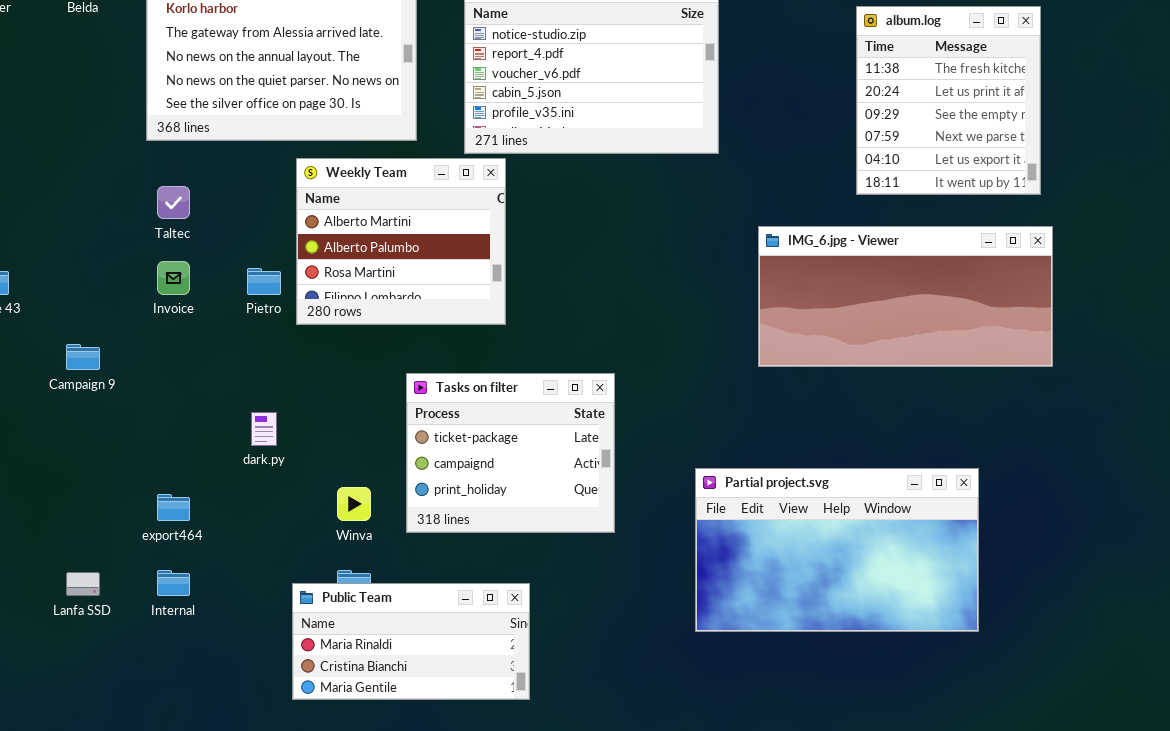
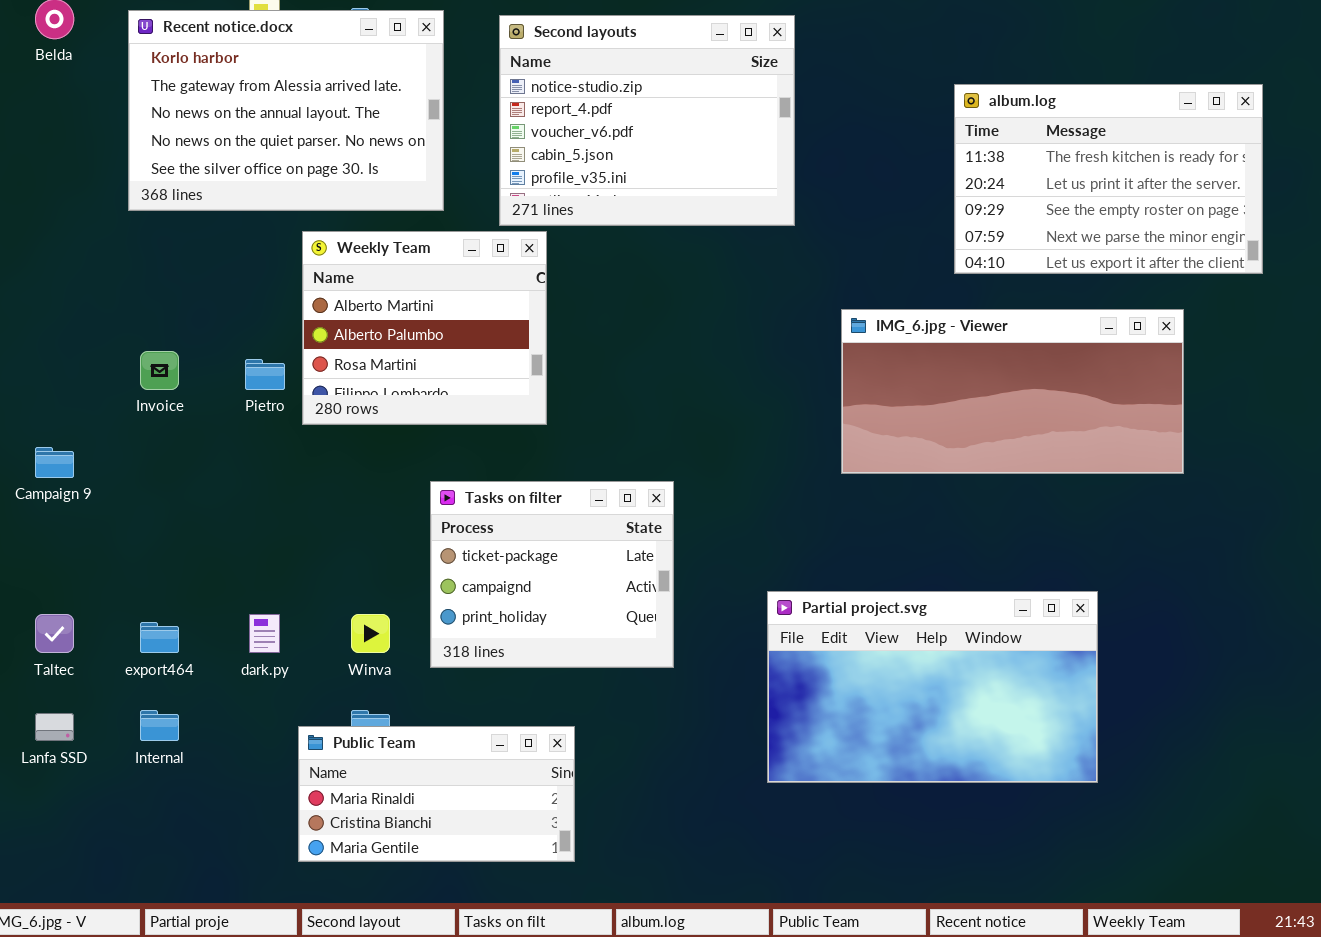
album.log: [856,6,1041,195] -> [954,84,1263,274], resized
Taltec: [157,186,190,219] -> [35,614,74,653], moved
dark.py: [251,412,277,446] -> [249,614,280,653], moved

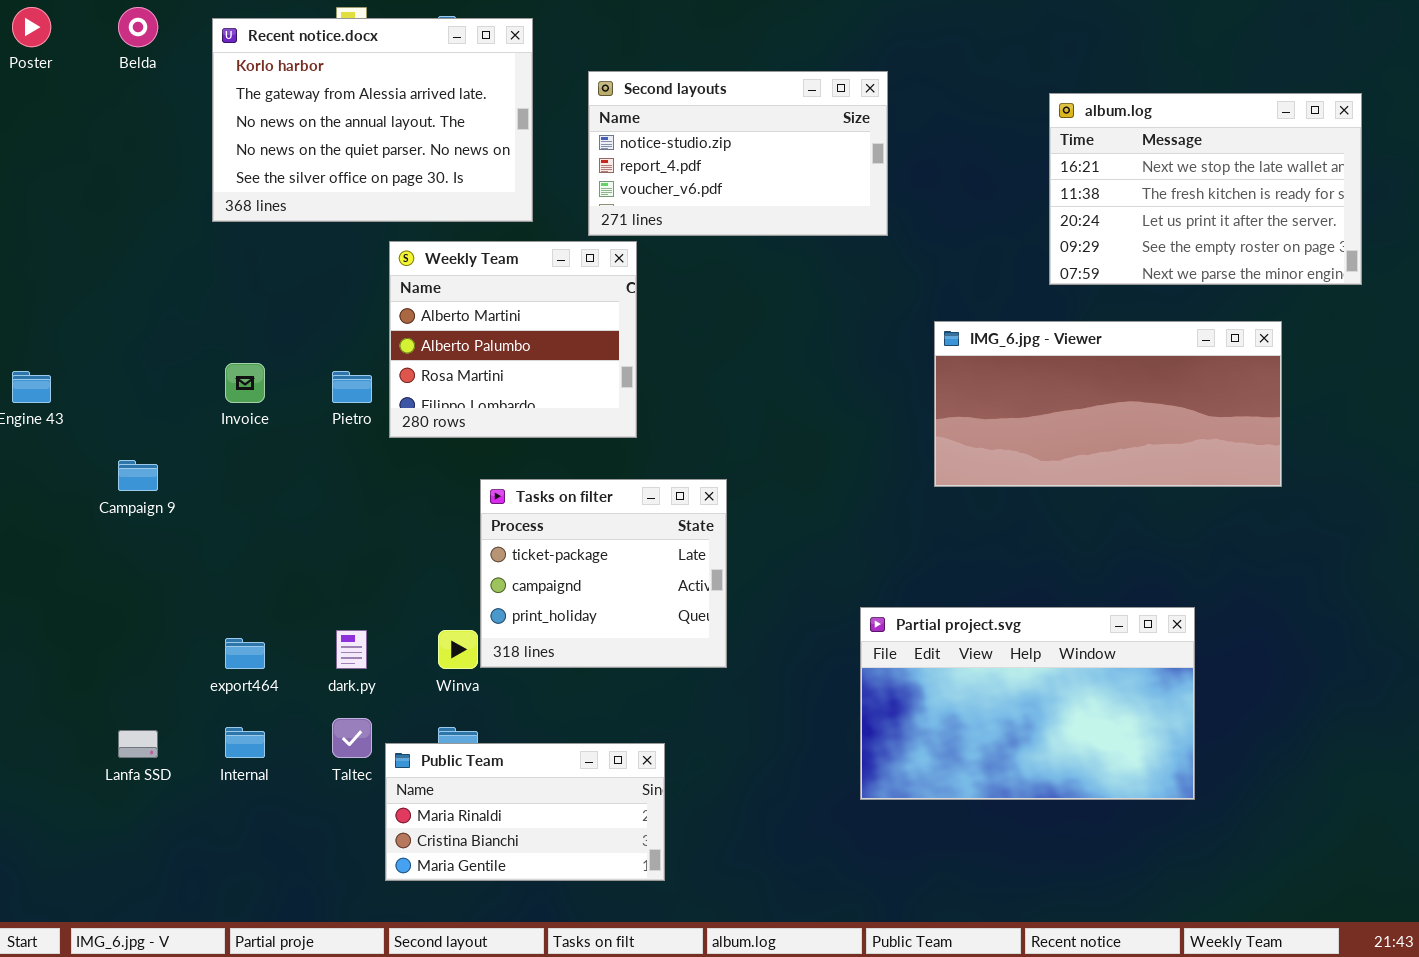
Second layouts: [499,15,795,226] -> [588,71,888,236], resized
album.log: [954,84,1263,274] -> [1049,93,1362,285], scrolled up 1 row
Tasks on filter: [430,481,674,668] -> [480,479,727,668], moved
Taltec: [35,614,74,653] -> [332,718,372,758], moved

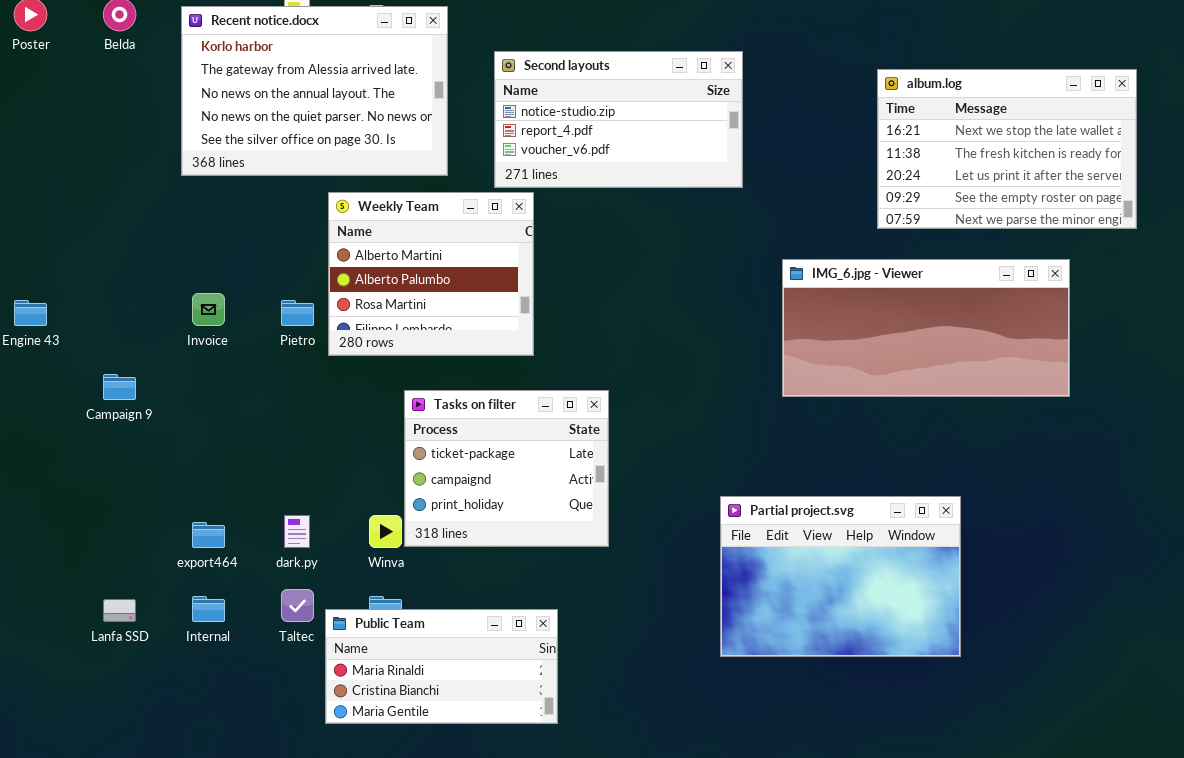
Partial project.svg: [860,607,1195,800] -> [720,496,961,657], resized

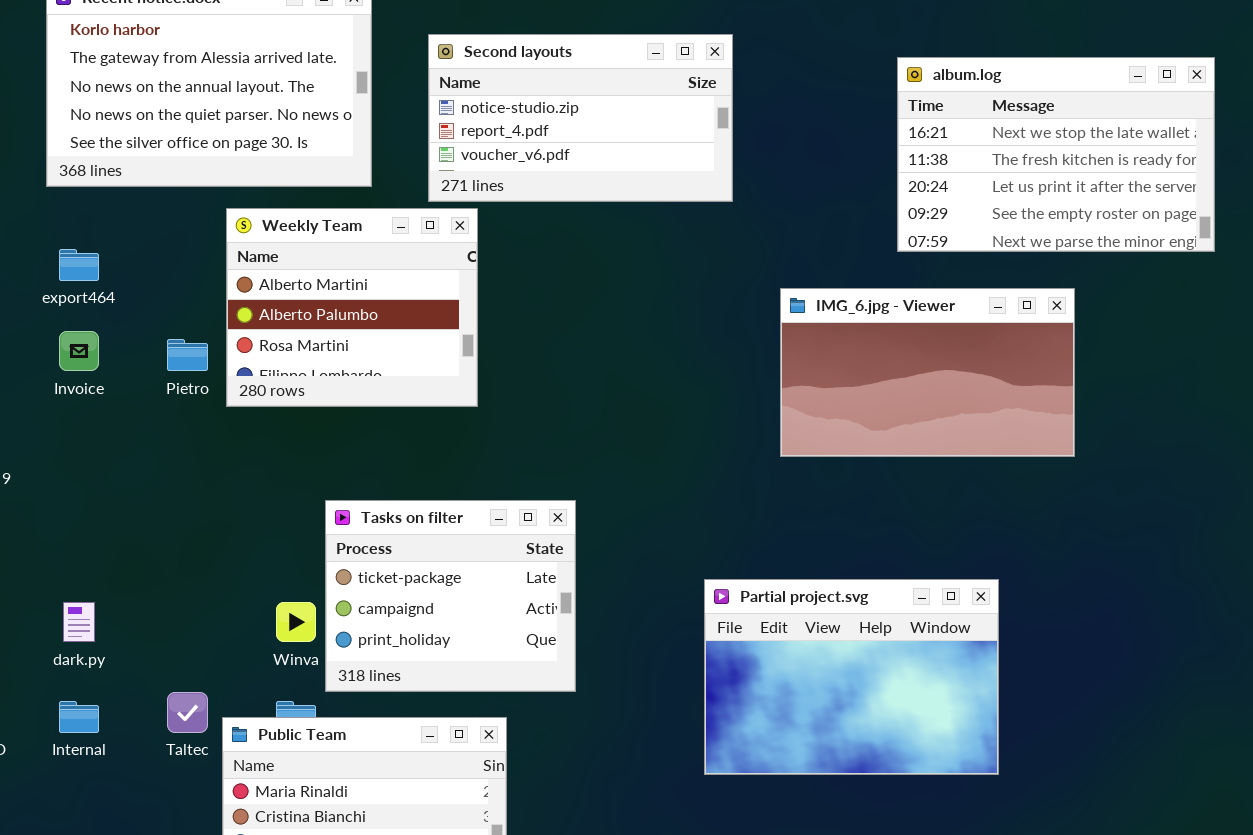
IMG_6.jpg - Viewer: [782,259,1070,397] -> [780,288,1075,457], resized
Tasks on filter: [404,390,609,547] -> [325,500,576,692], moved
dark.py: [284,515,310,548] -> [63,602,95,642], moved
export464: [192,522,225,548] -> [59,249,99,281], moved

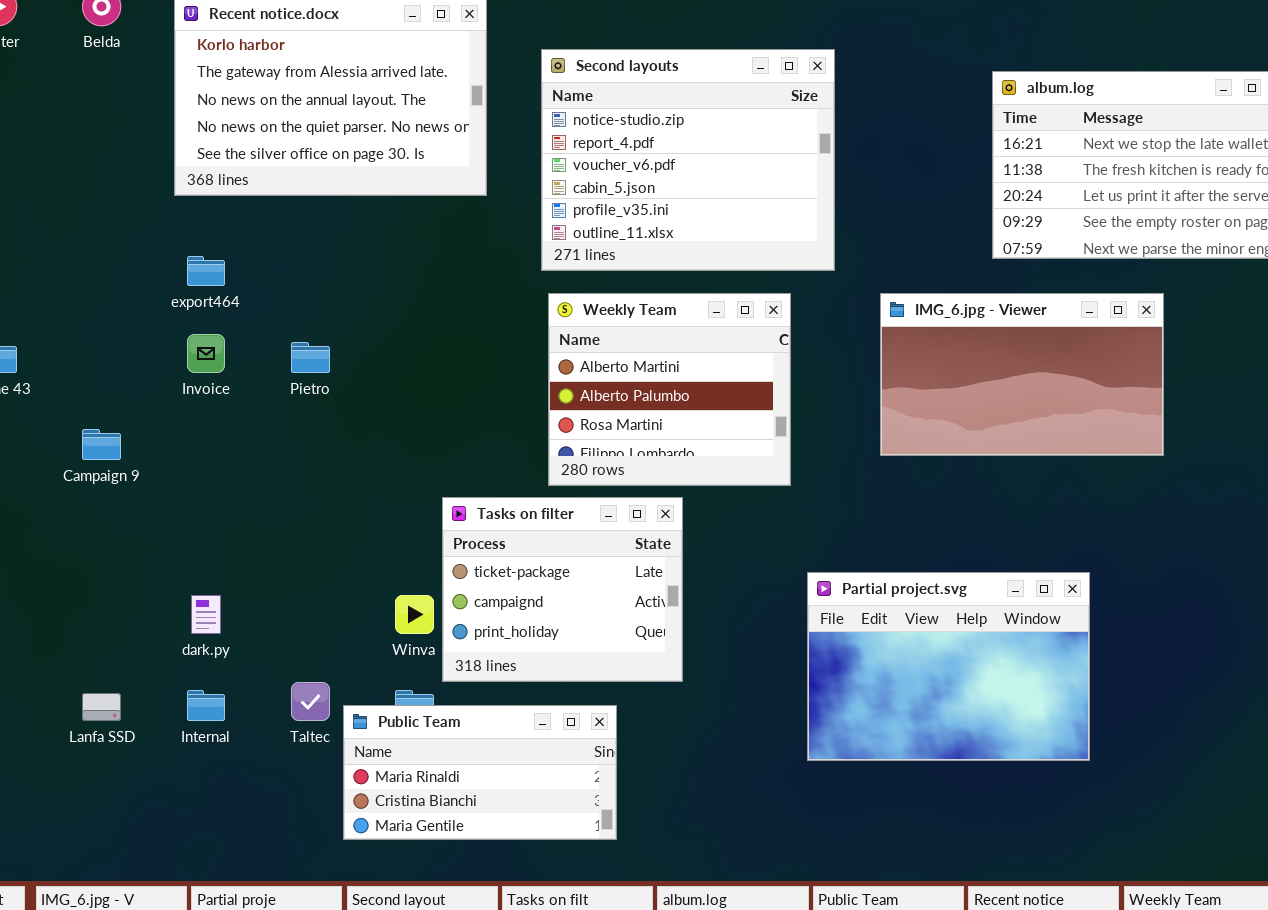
Second layouts: [428,34,733,202] -> [541,49,835,271], resized
Weekly Team: [226,208,478,407] -> [548,293,791,486], moved

